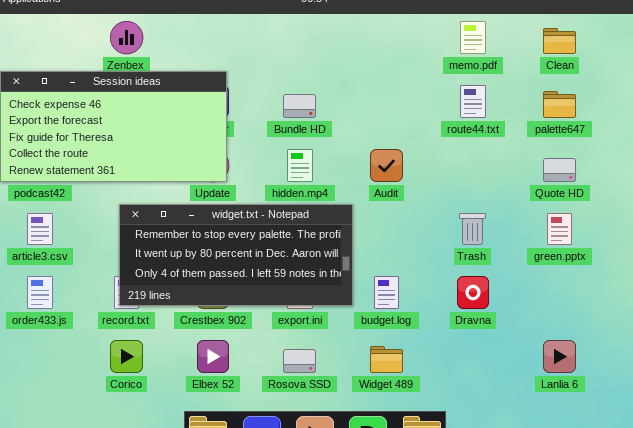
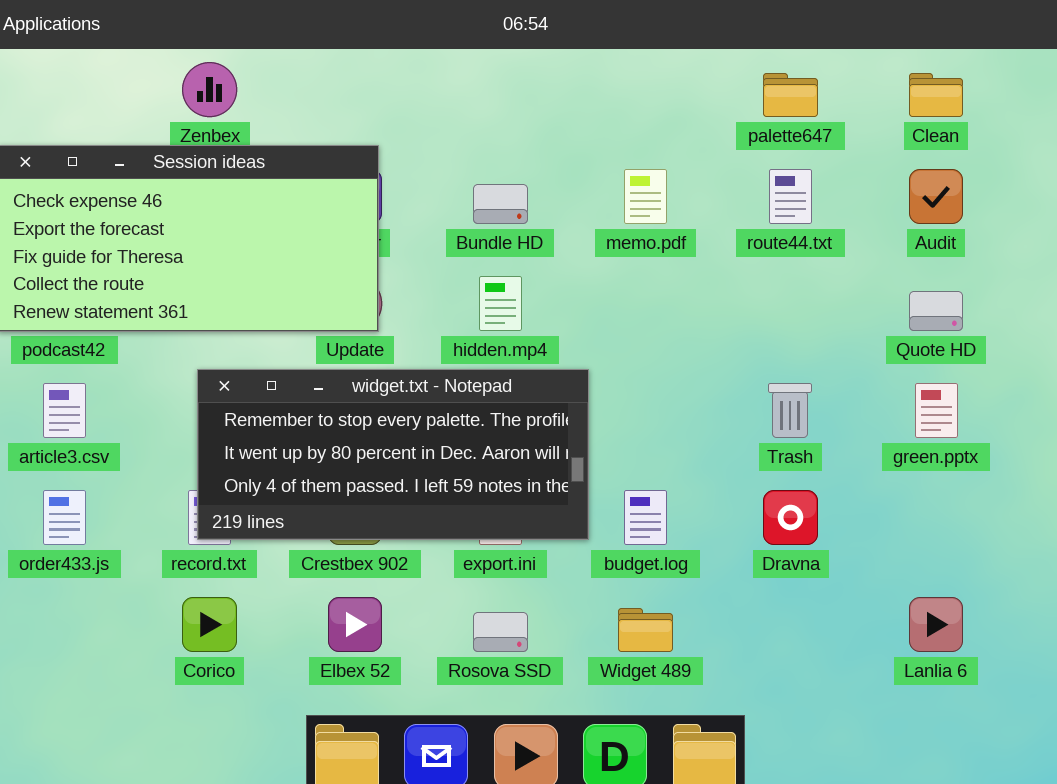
memo.pdf: [460,21,486,54] -> [624,169,667,224], moved
palette647: [543,91,576,118] -> [763,73,818,117], moved
Audit: [370,149,403,182] -> [909,169,963,224], moved

